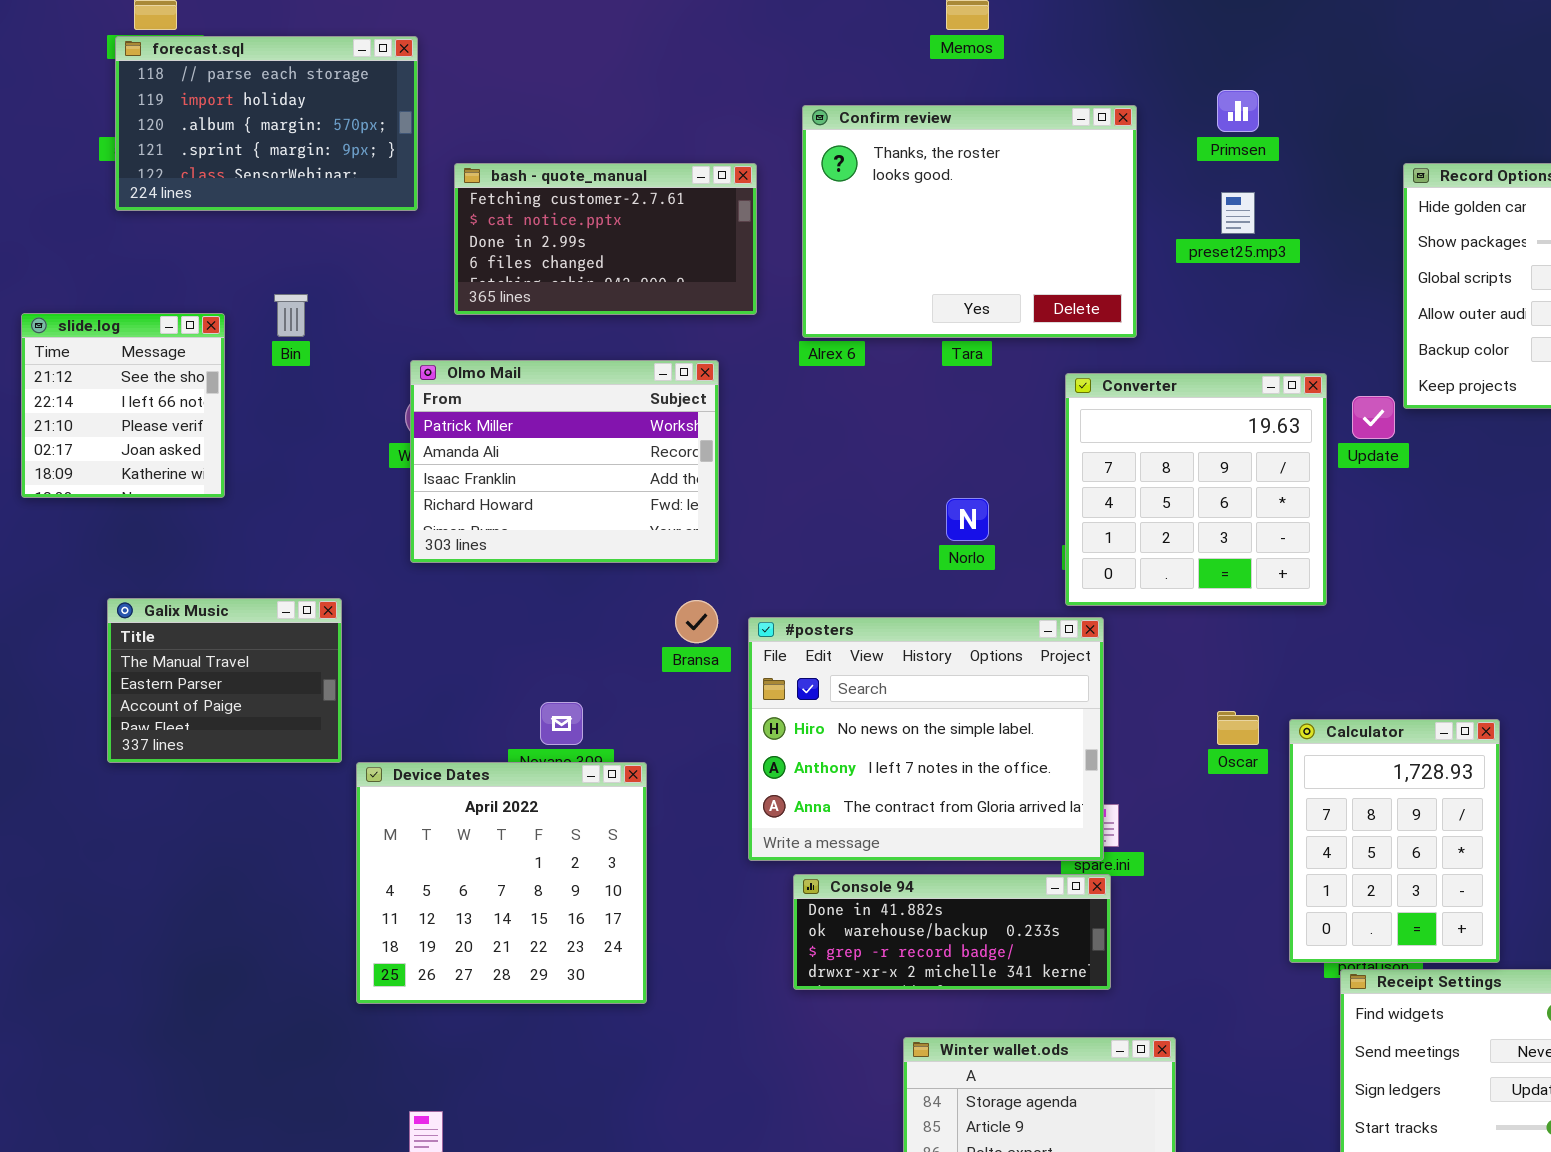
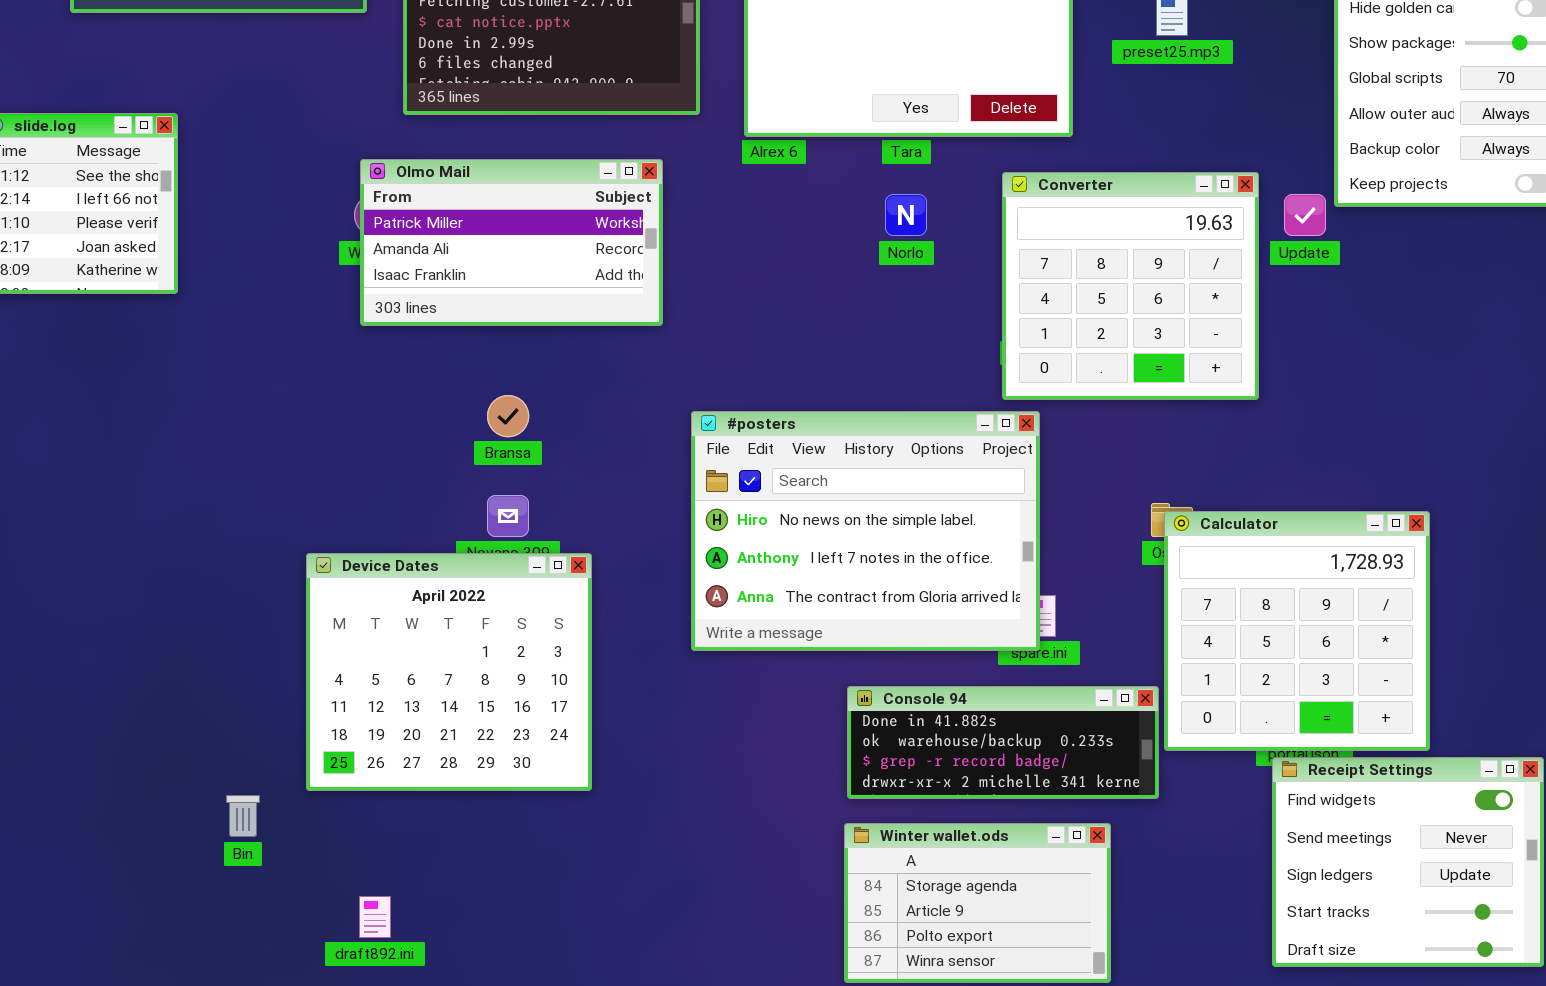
Bin: [274,294,308,337] -> [226,795,260,837], moved
Olmo Mail: [410,360,719,563] -> [360,159,663,326], resized
Norlo: [946,498,989,541] -> [885,194,927,236], moved
Galix Music: [107,598,342,763] -> none, closed
Bransa: [675,600,718,643] -> [487,395,529,437], moved
Calculator: [1289,719,1500,963] -> [1164,511,1430,751], resized
Console 94: [793,874,1111,990] -> [847,686,1159,799], moved

